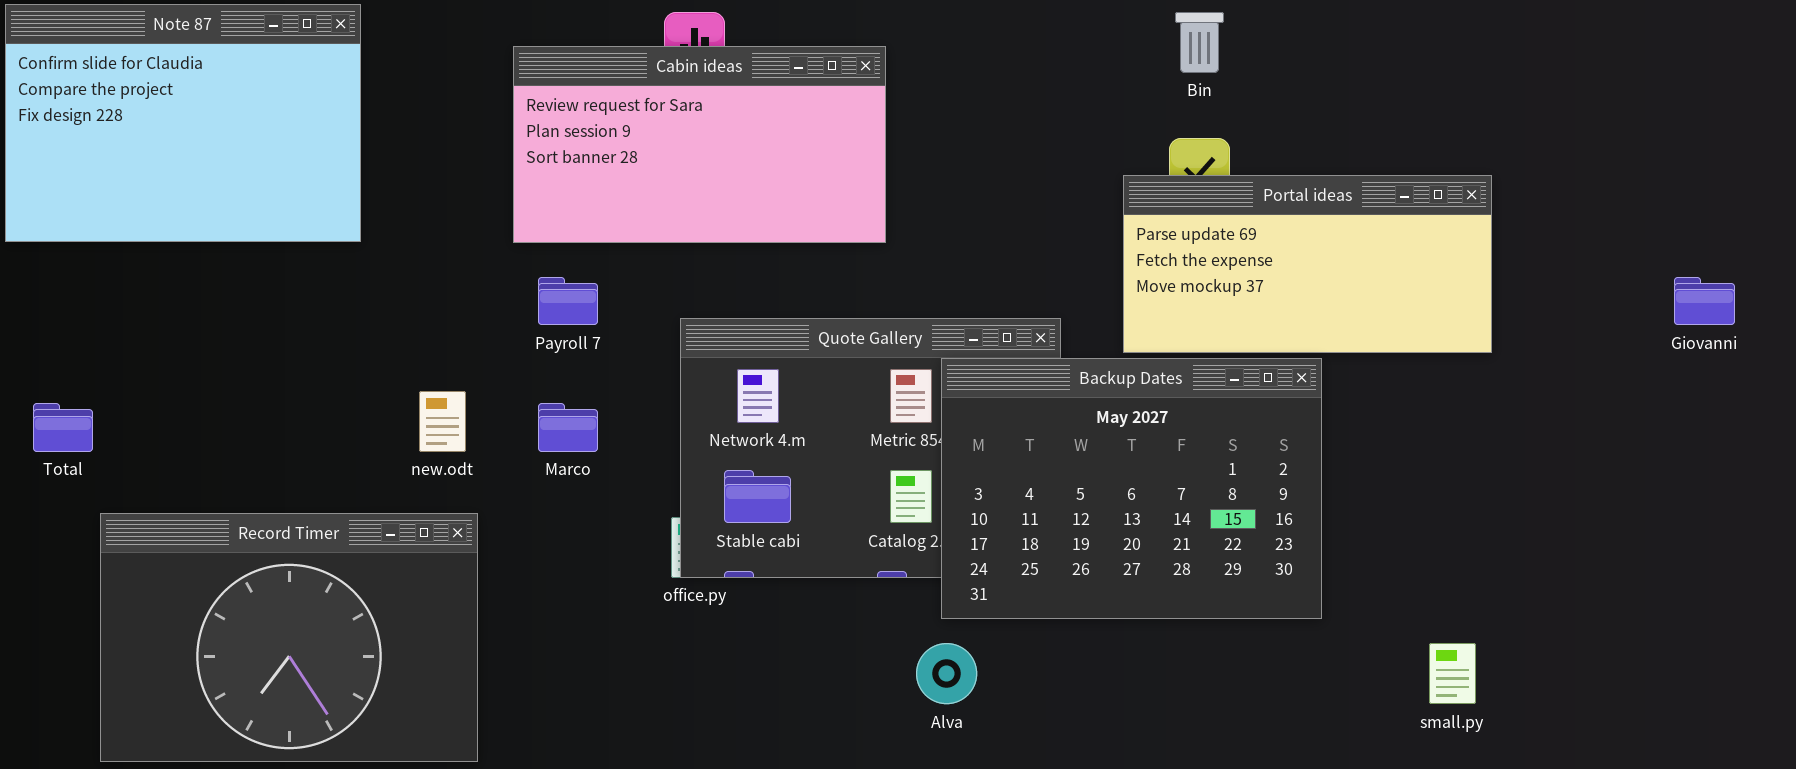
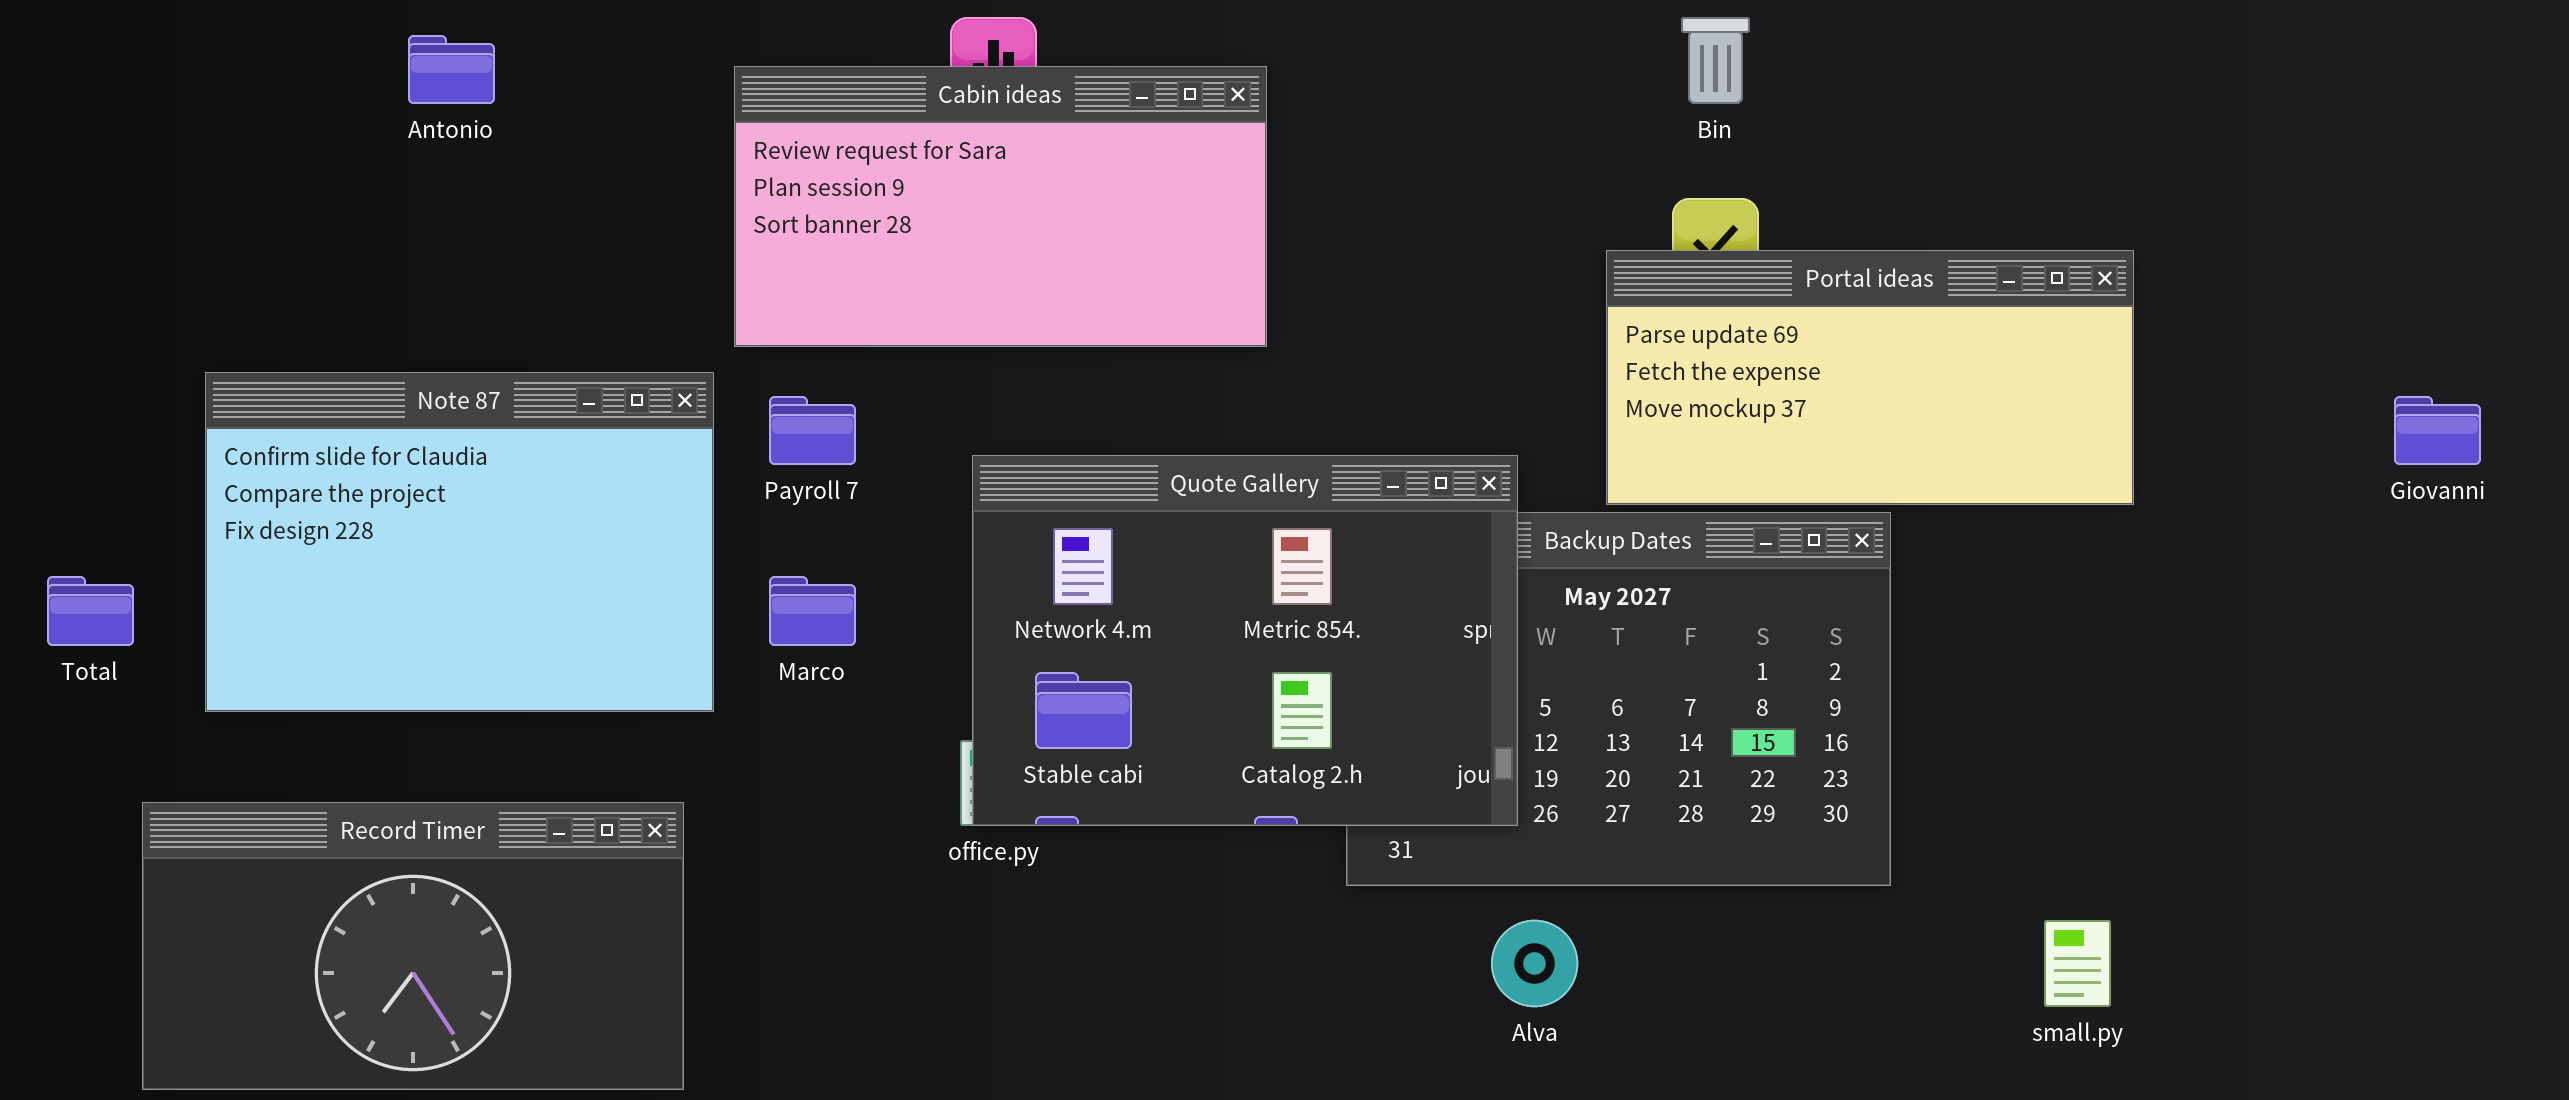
Note 87: [5,4,361,242] -> [205,372,714,712], moved
Quote Gallery: [680,318,1061,578] -> [972,455,1518,826], raised
Record Timer: [100,513,478,762] -> [142,802,684,1090], resized
Alva: [916,643,977,704] -> [1491,920,1578,1007], moved

